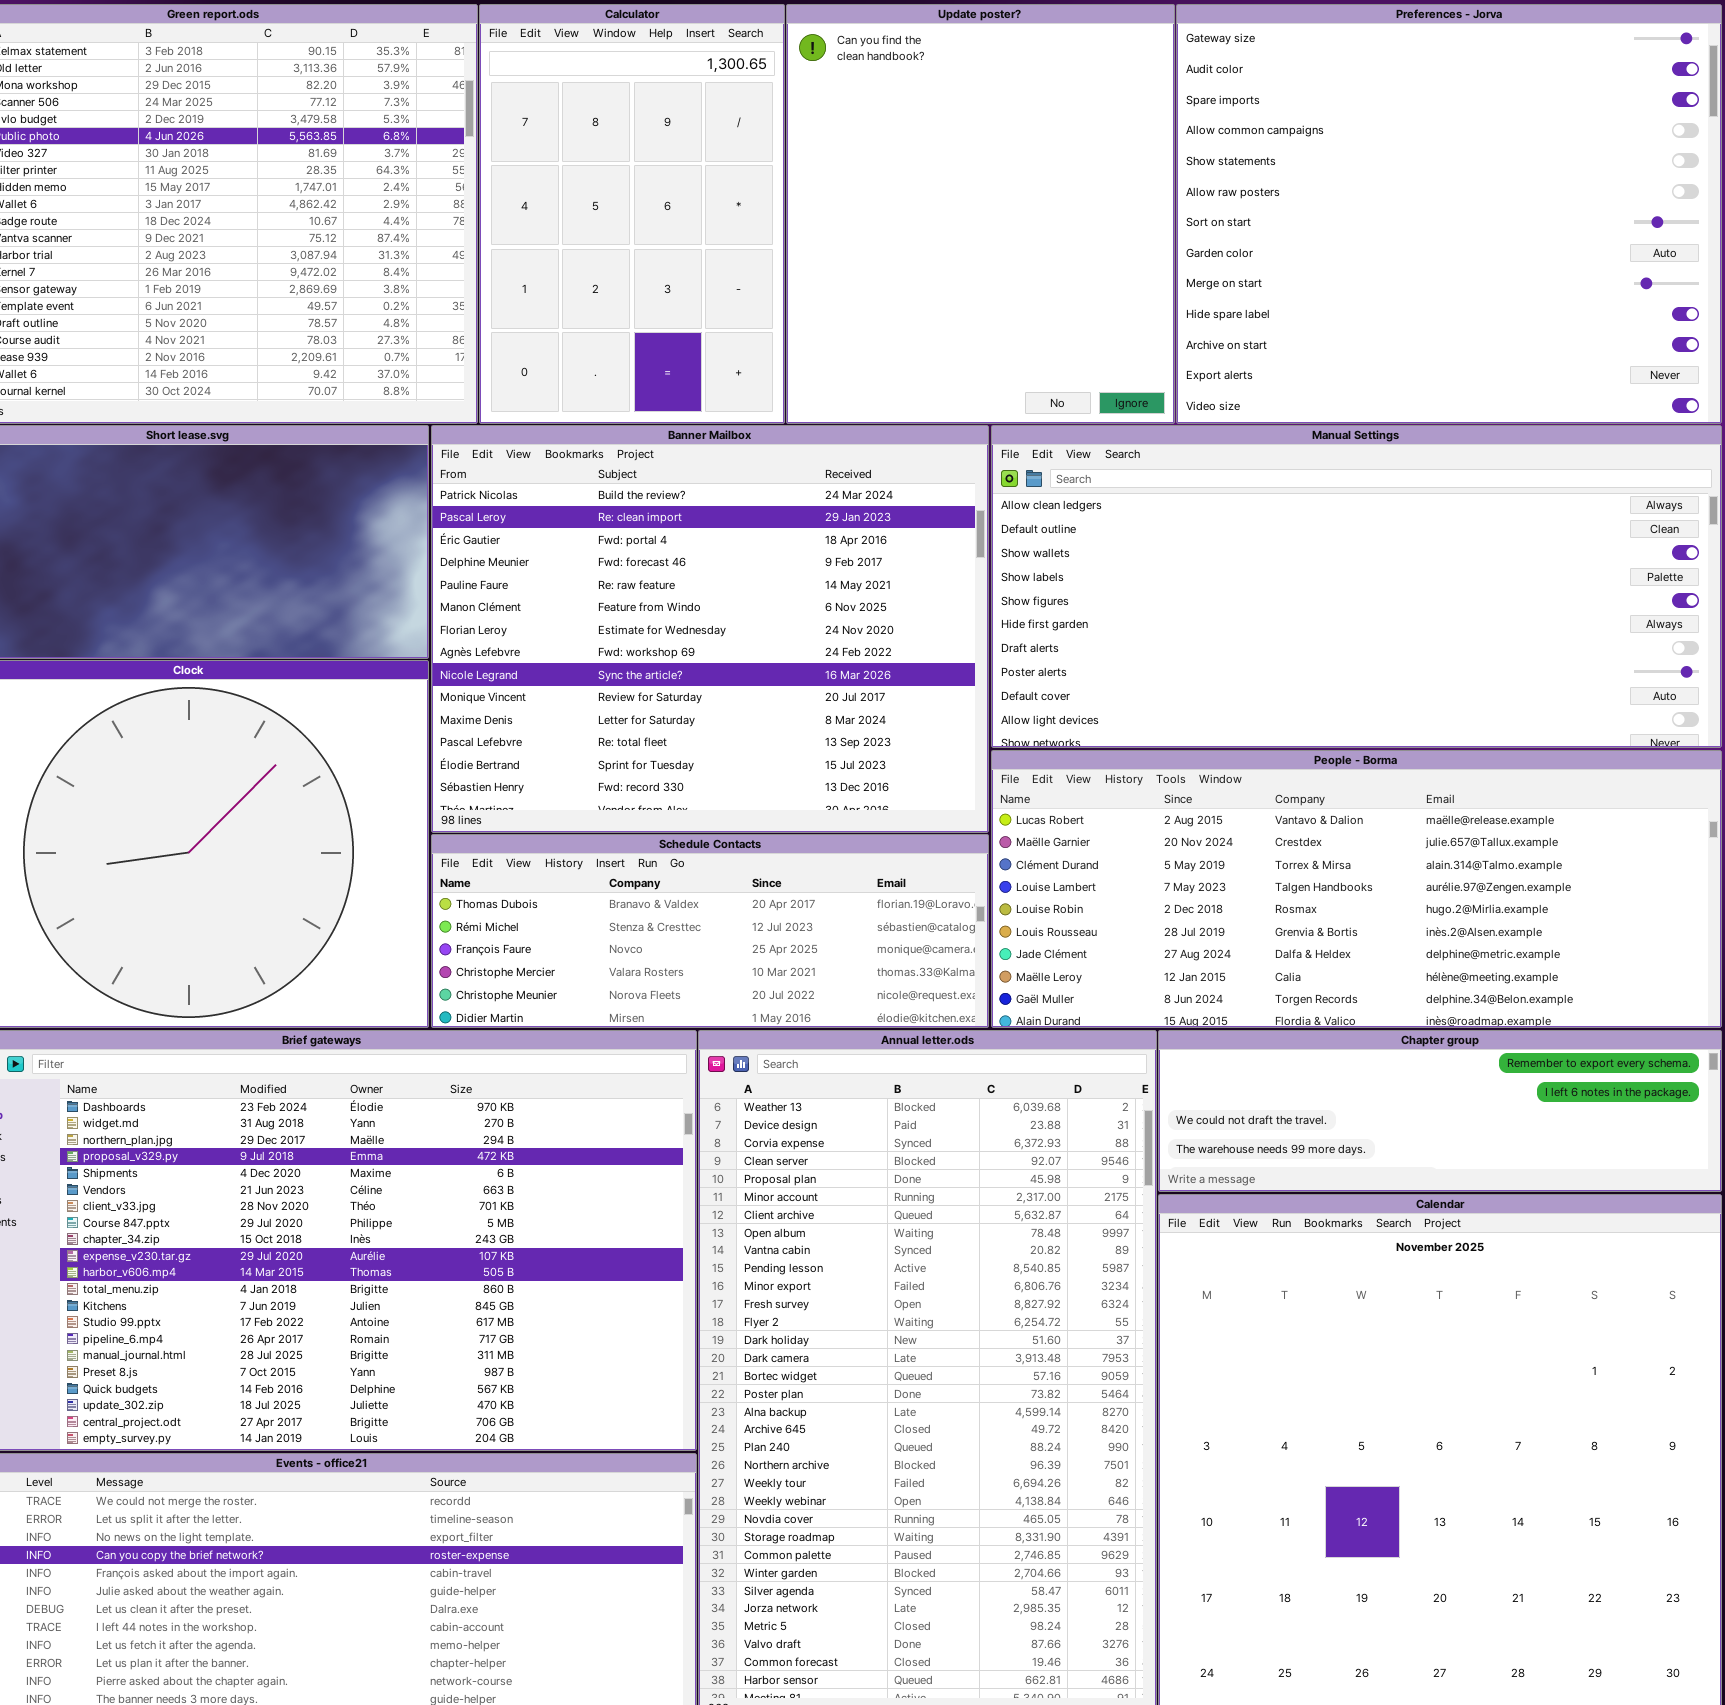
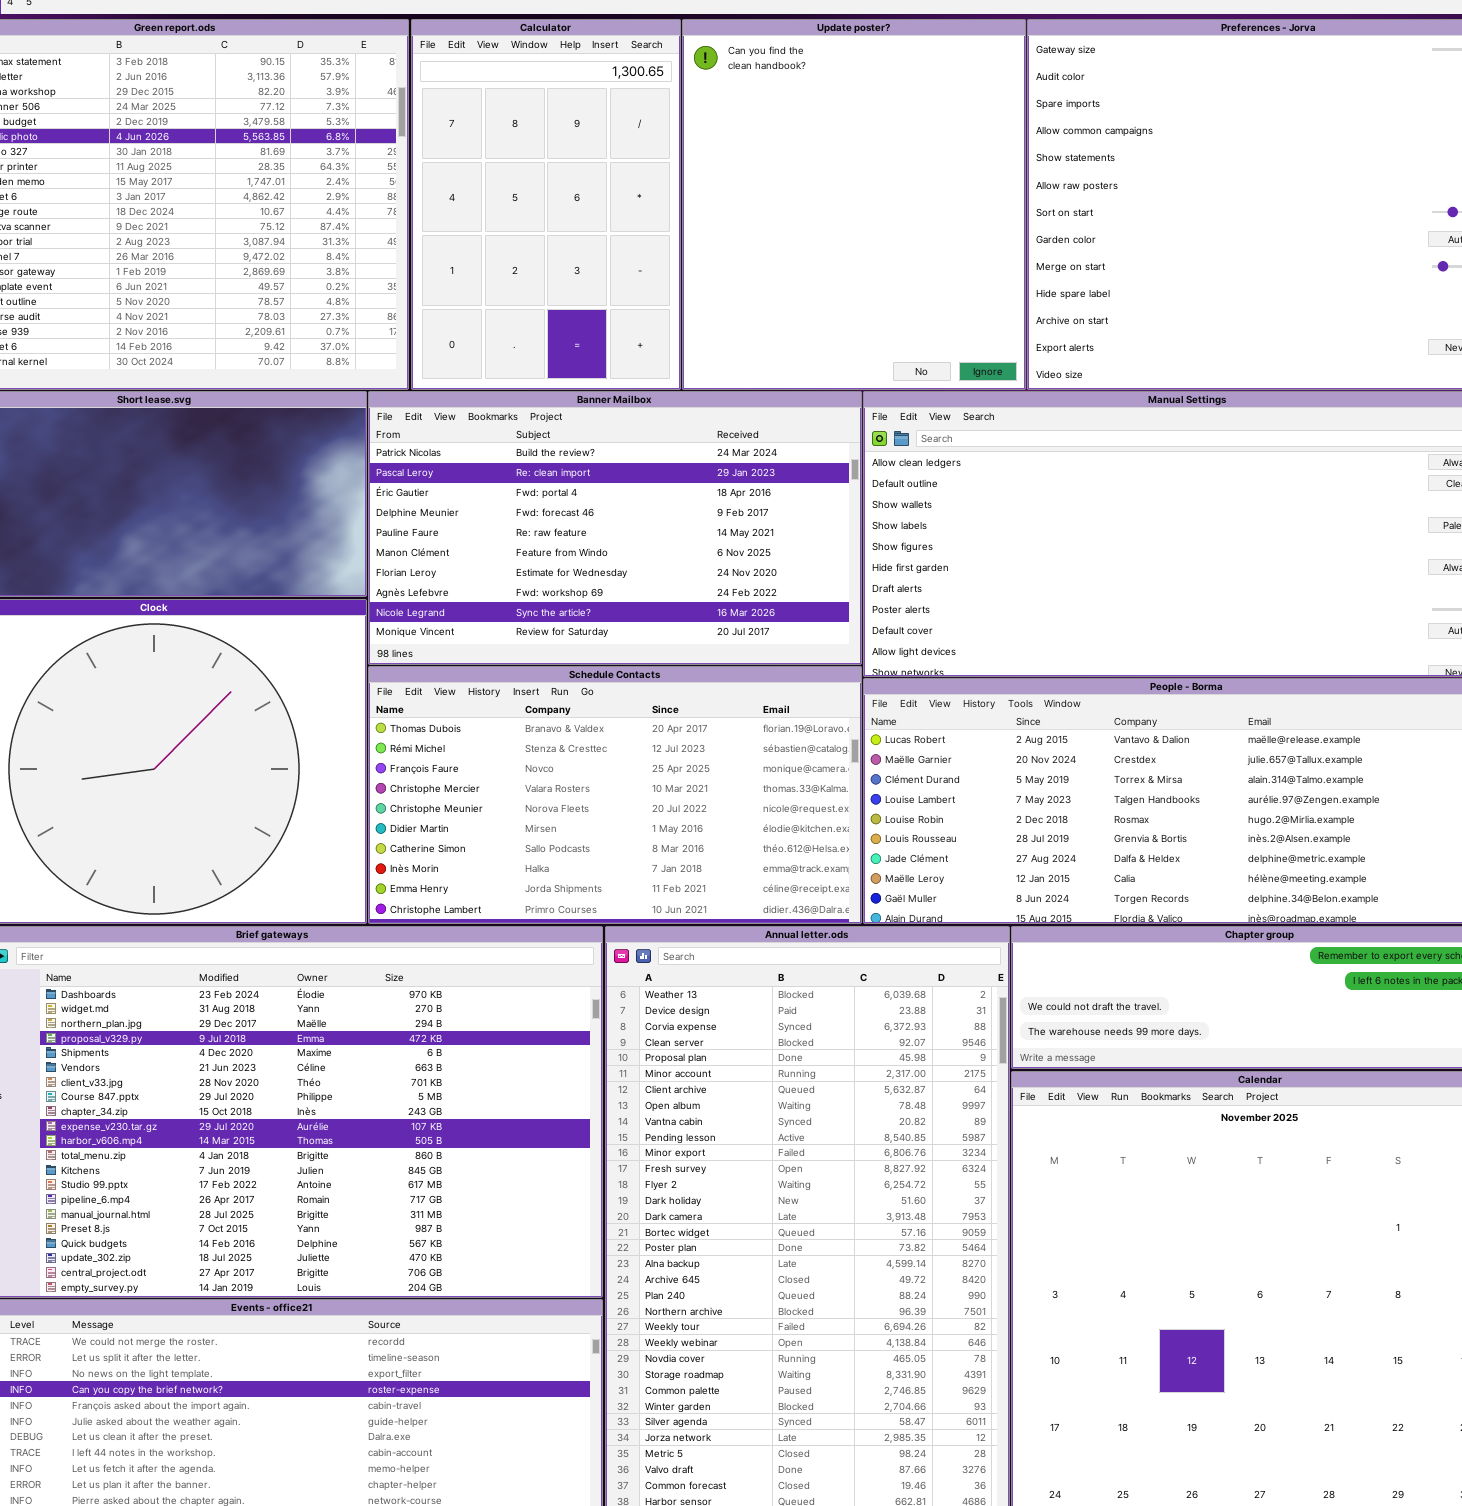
Banner Mailbox: [431,425,989,833] -> [368,391,862,665], resized
Schedule Contacts: [431,834,989,1028] -> [368,666,862,924], resized

